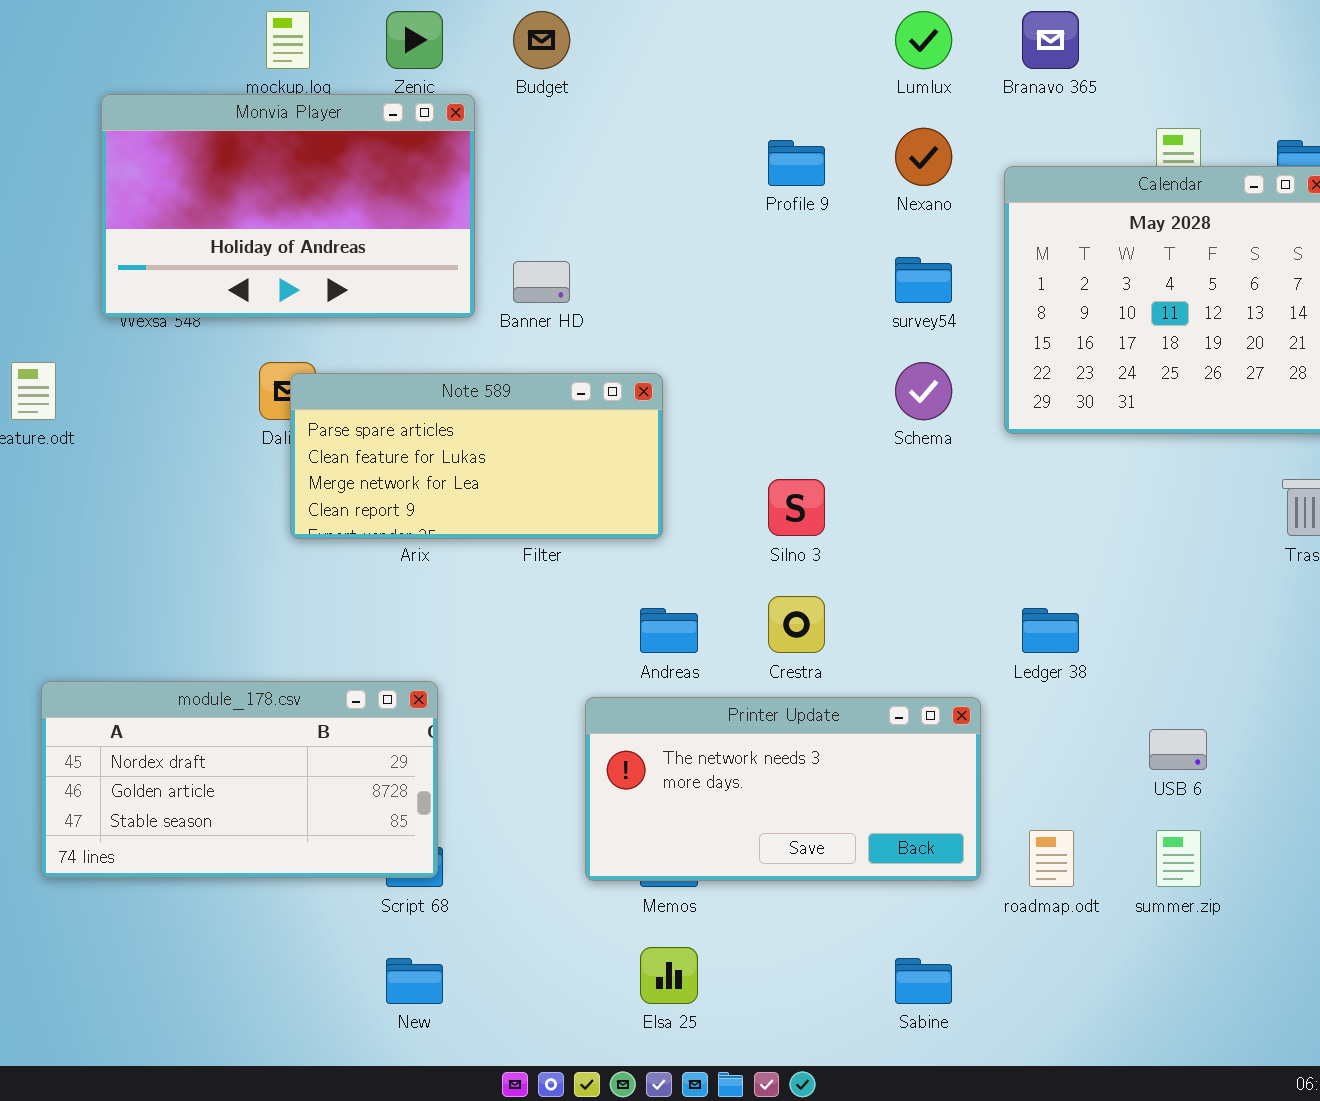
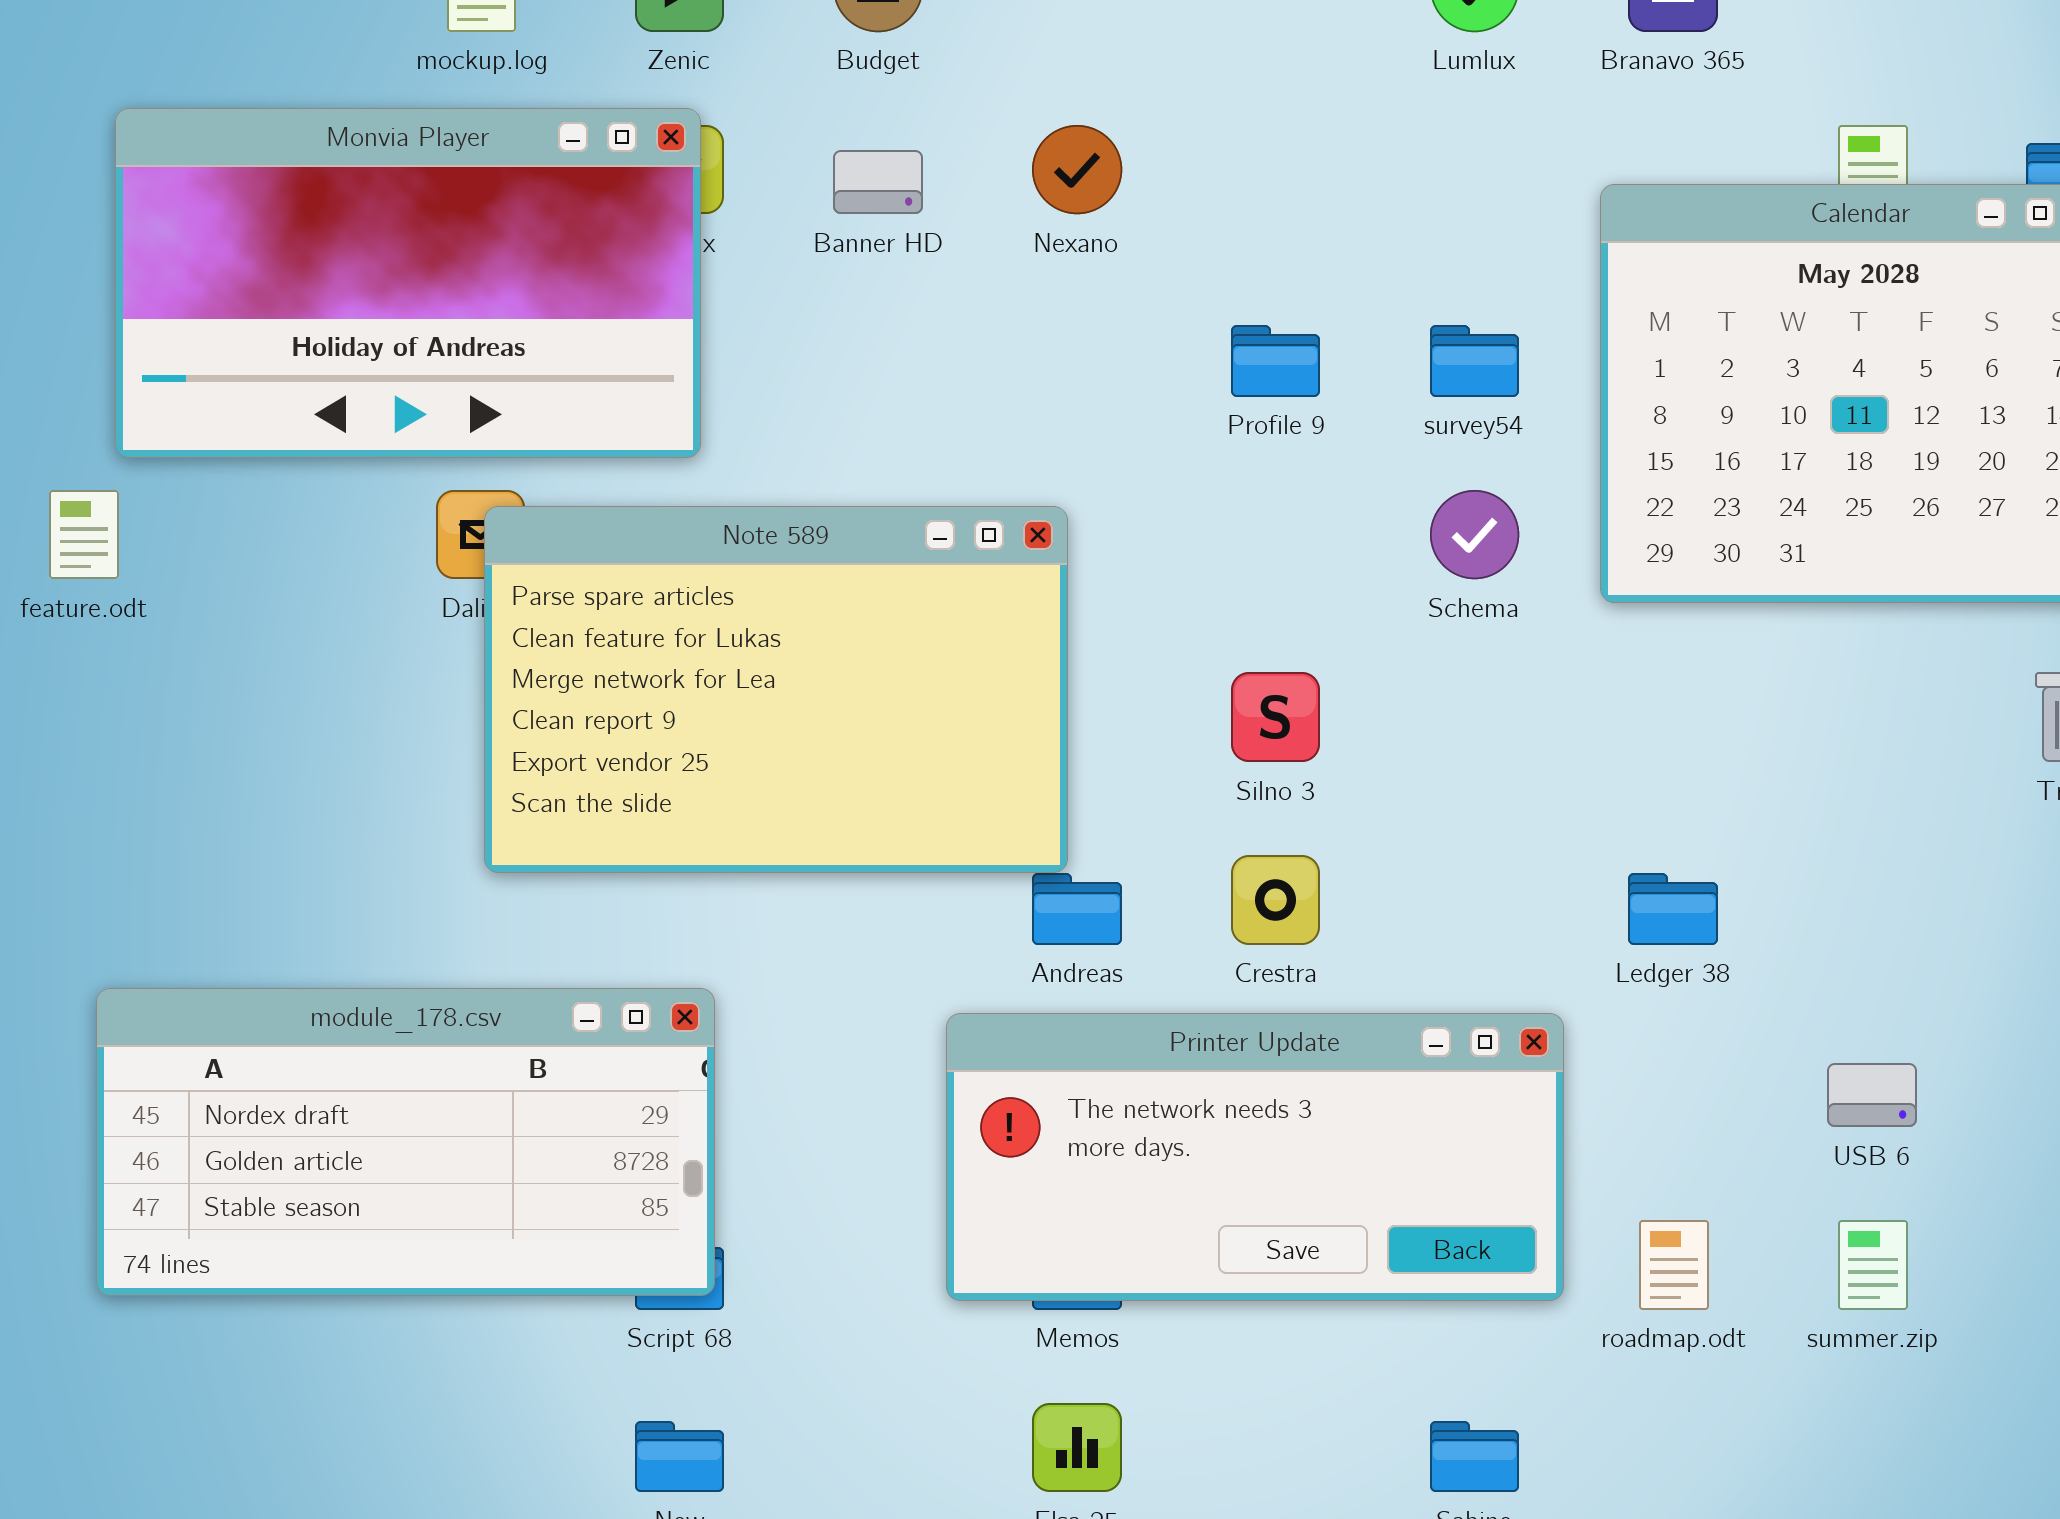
Monvia Player: [101,94,475,318] -> [115,108,701,458], moved
Nexano: [895,128,952,186] -> [1032,125,1122,214], moved
Profile 9: [768,140,825,186] -> [1231,325,1320,397], moved
Banner HD: [513,261,570,303] -> [833,150,923,214], moved
Note 589: [290,373,663,539] -> [484,506,1068,873], resized

